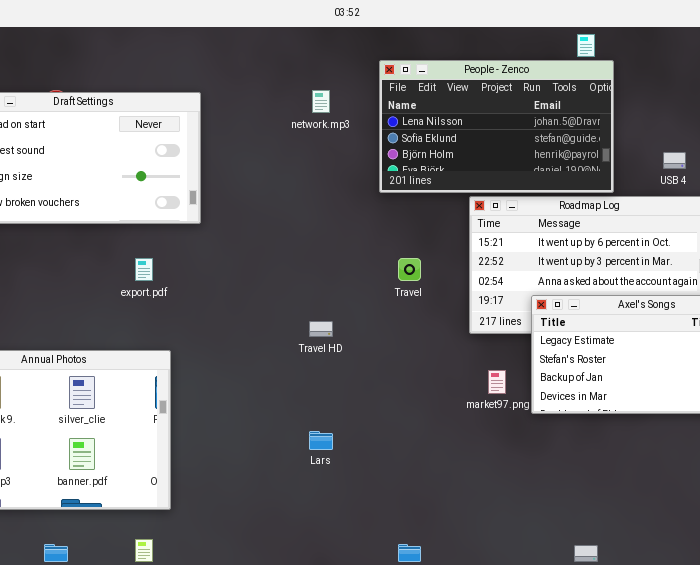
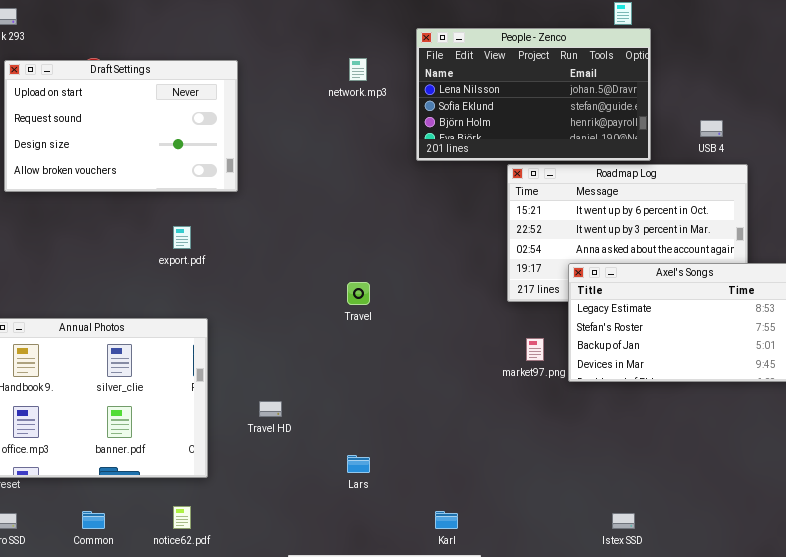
Travel: [398,258,421,281] -> [347,282,370,305], moved
Travel HD: [309,321,333,337] -> [259,401,282,417], moved
Lars: [309,431,333,450] -> [347,455,370,473], moved

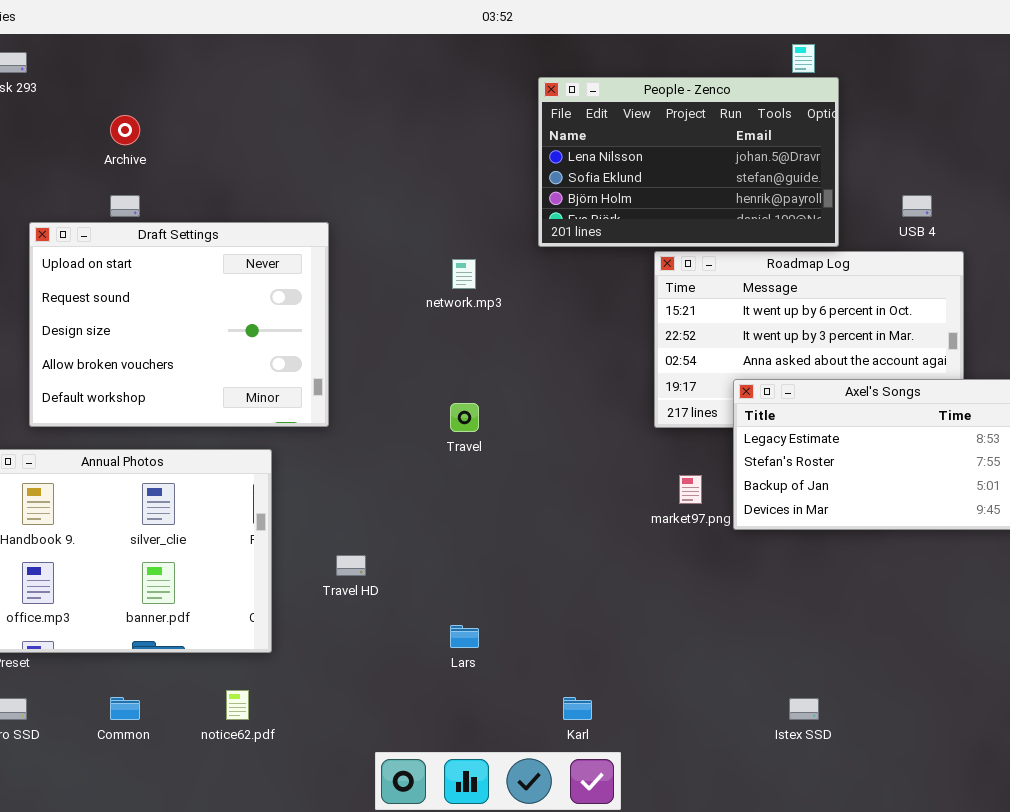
network.mp3: [349,58,367,81] -> [452,259,476,289], moved
Draft Settings: [4,60,238,192] -> [29,222,329,427], moved, resized

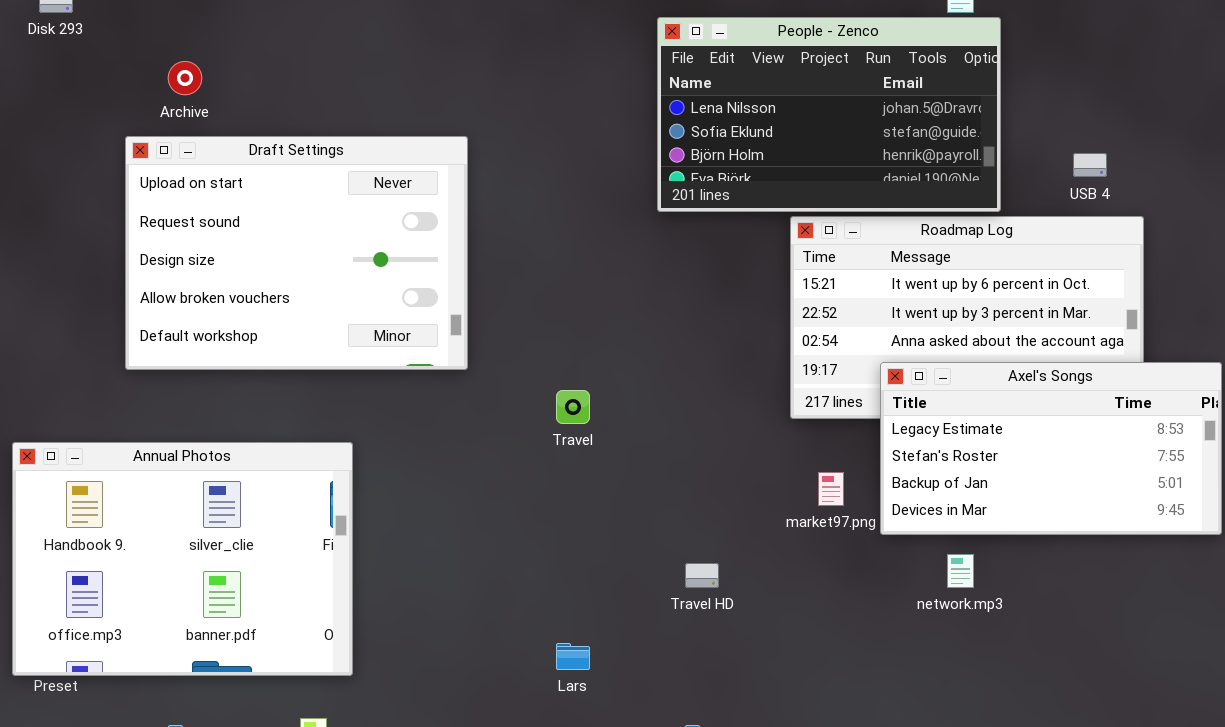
Draft Settings: [29,222,329,427] -> [125,136,468,370], moved
network.mp3: [452,259,476,289] -> [947,554,974,588], moved
Travel HD: [336,555,366,576] -> [685,563,719,588], moved

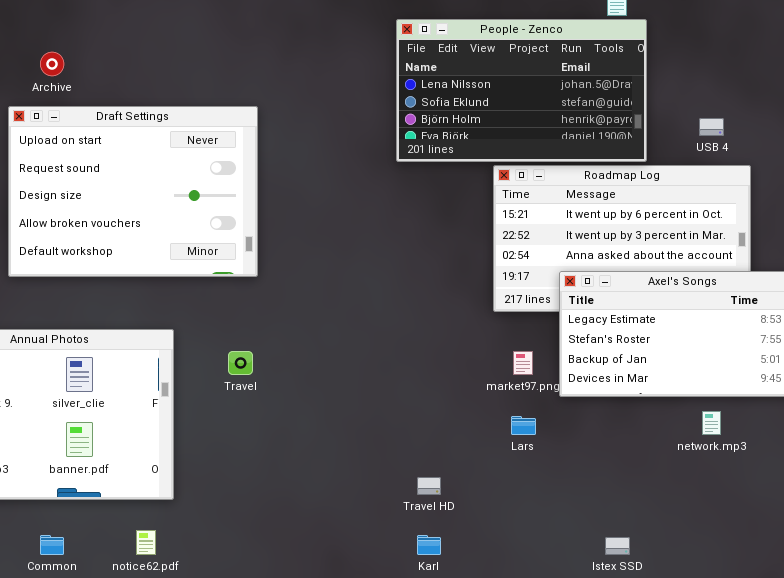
Travel: [556,390,590,424] -> [228,351,253,375], moved
network.mp3: [947,554,974,588] -> [702,411,721,435], moved
Travel HD: [685,563,719,588] -> [417,477,441,495], moved
Lars: [556,643,590,670] -> [511,416,536,435], moved

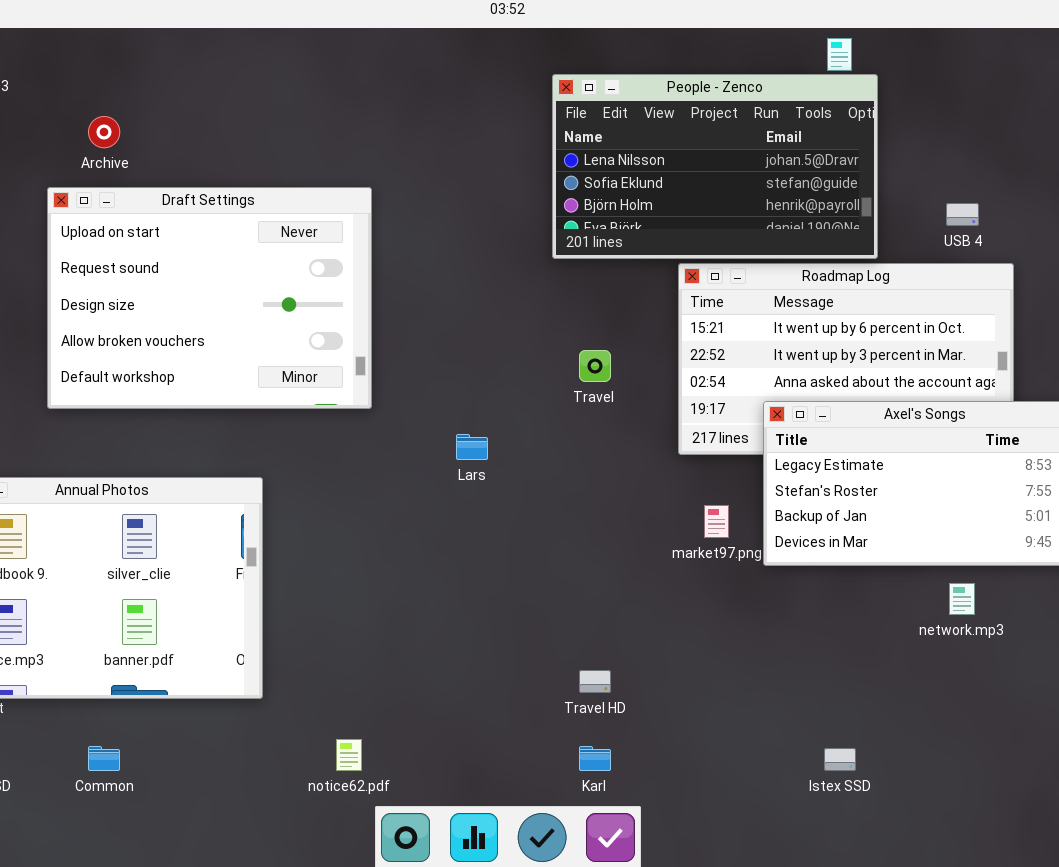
Travel: [228,351,253,375] -> [579,350,611,382], moved
Lars: [511,416,536,435] -> [456,434,488,460], moved
notice62.pdf: [136,530,156,555] -> [336,739,362,771], moved

